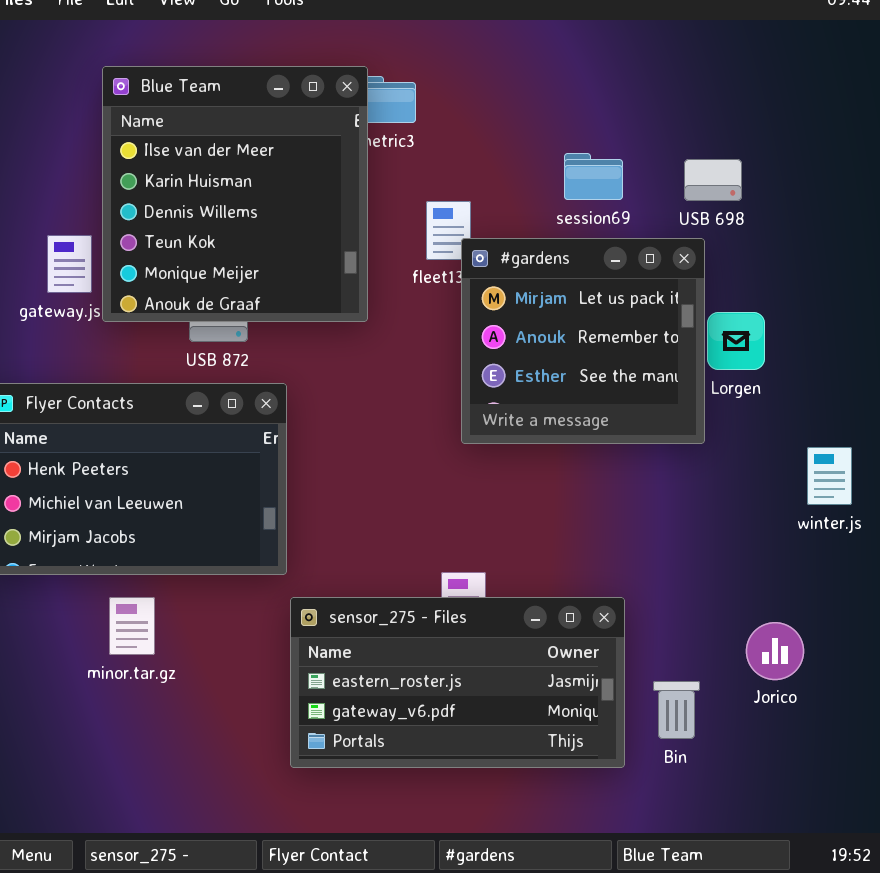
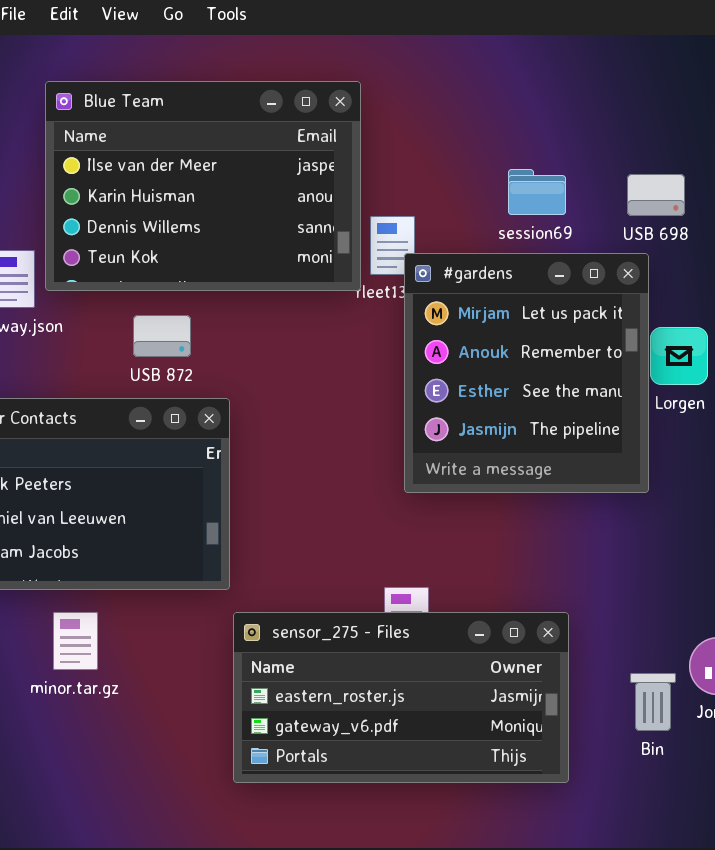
Blue Team: [102,66,368,322] -> [45,81,361,291], resized
#gardens: [461,238,705,444] -> [404,253,649,493], resized
Bin: [653,681,700,739] -> [630,673,676,731], moved

